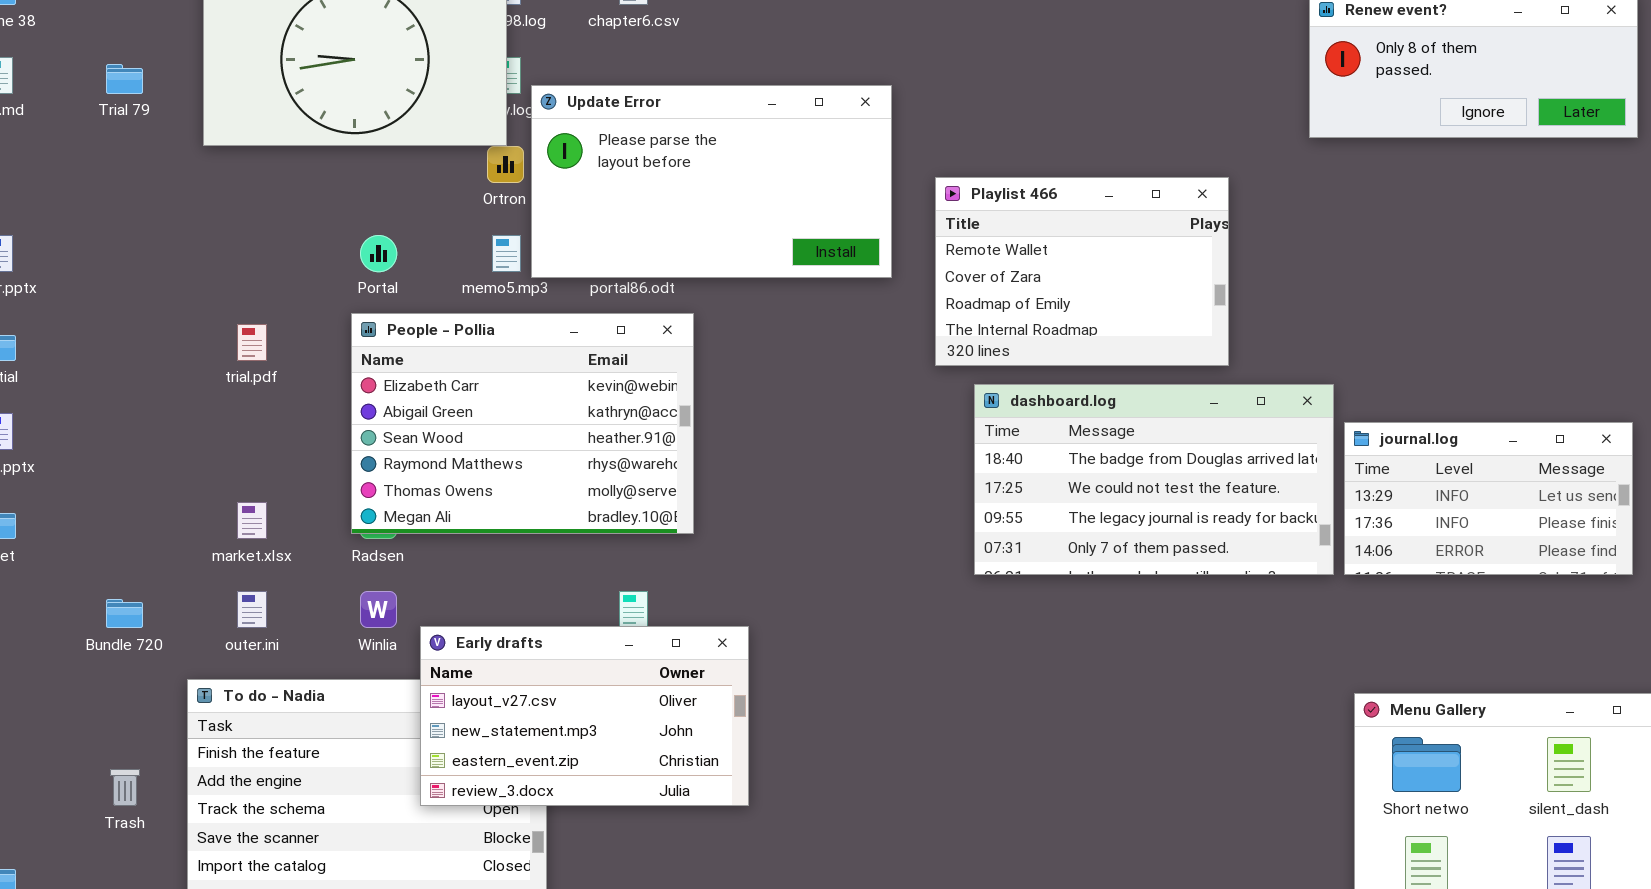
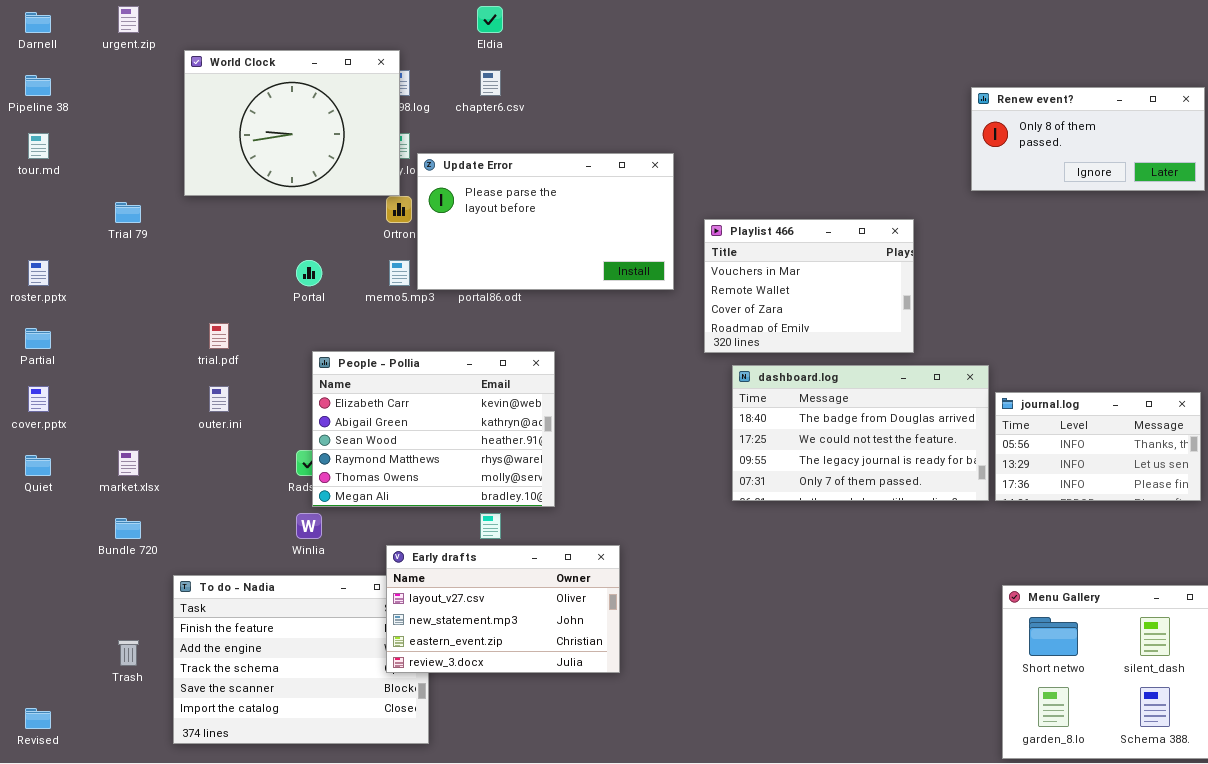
Trial 79: [106,64,143,94] -> [115,202,141,223], moved
Playlist 466: [935,177,1229,366] -> [704,219,914,353], scrolled up 1 row
People - Pollia: [351,313,694,534] -> [312,351,555,507], moved
journal.log: [1344,422,1633,575] -> [995,392,1201,501], scrolled up 1 row
market.xlsx: [237,502,267,539] -> [118,450,139,476], moved
outer.ini: [237,591,267,628] -> [209,386,229,412], moved
Early drafts: [420,626,749,806] -> [386,545,620,673], moved

